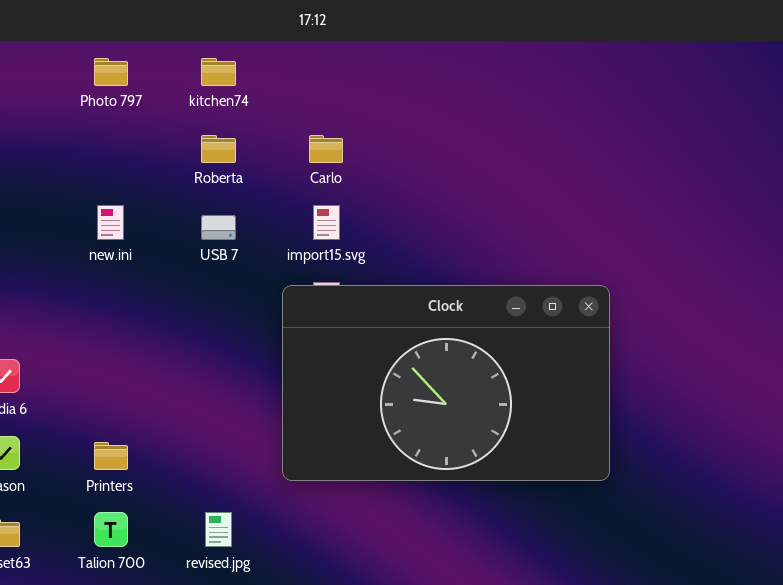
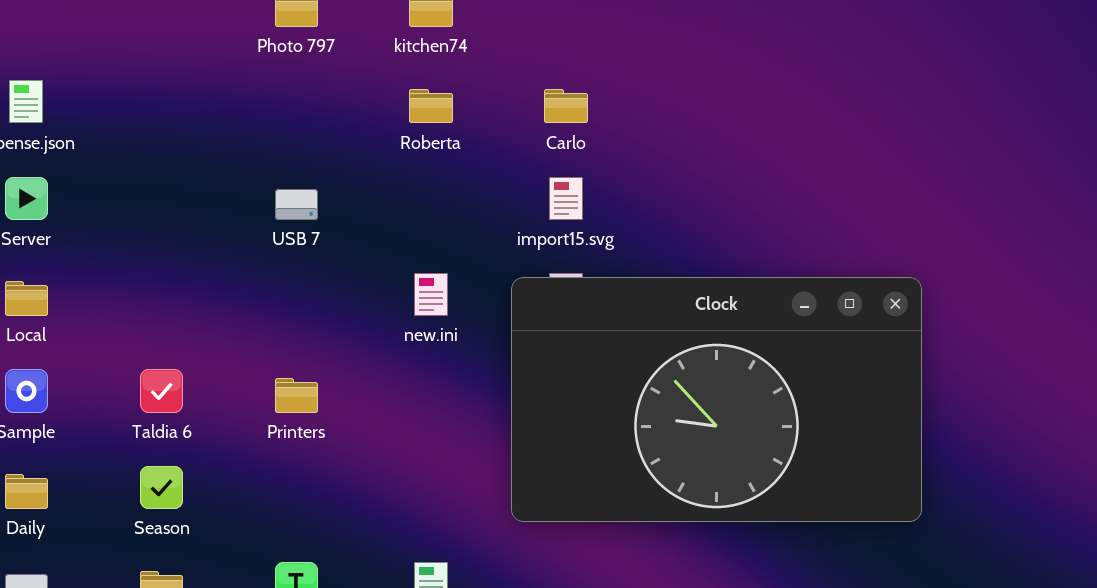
new.ini: [97,205,124,240] -> [414,273,448,316], moved
USB 7: [201,215,236,240] -> [275,189,318,220], moved
Printers: [94,442,128,470] -> [275,378,318,413], moved

